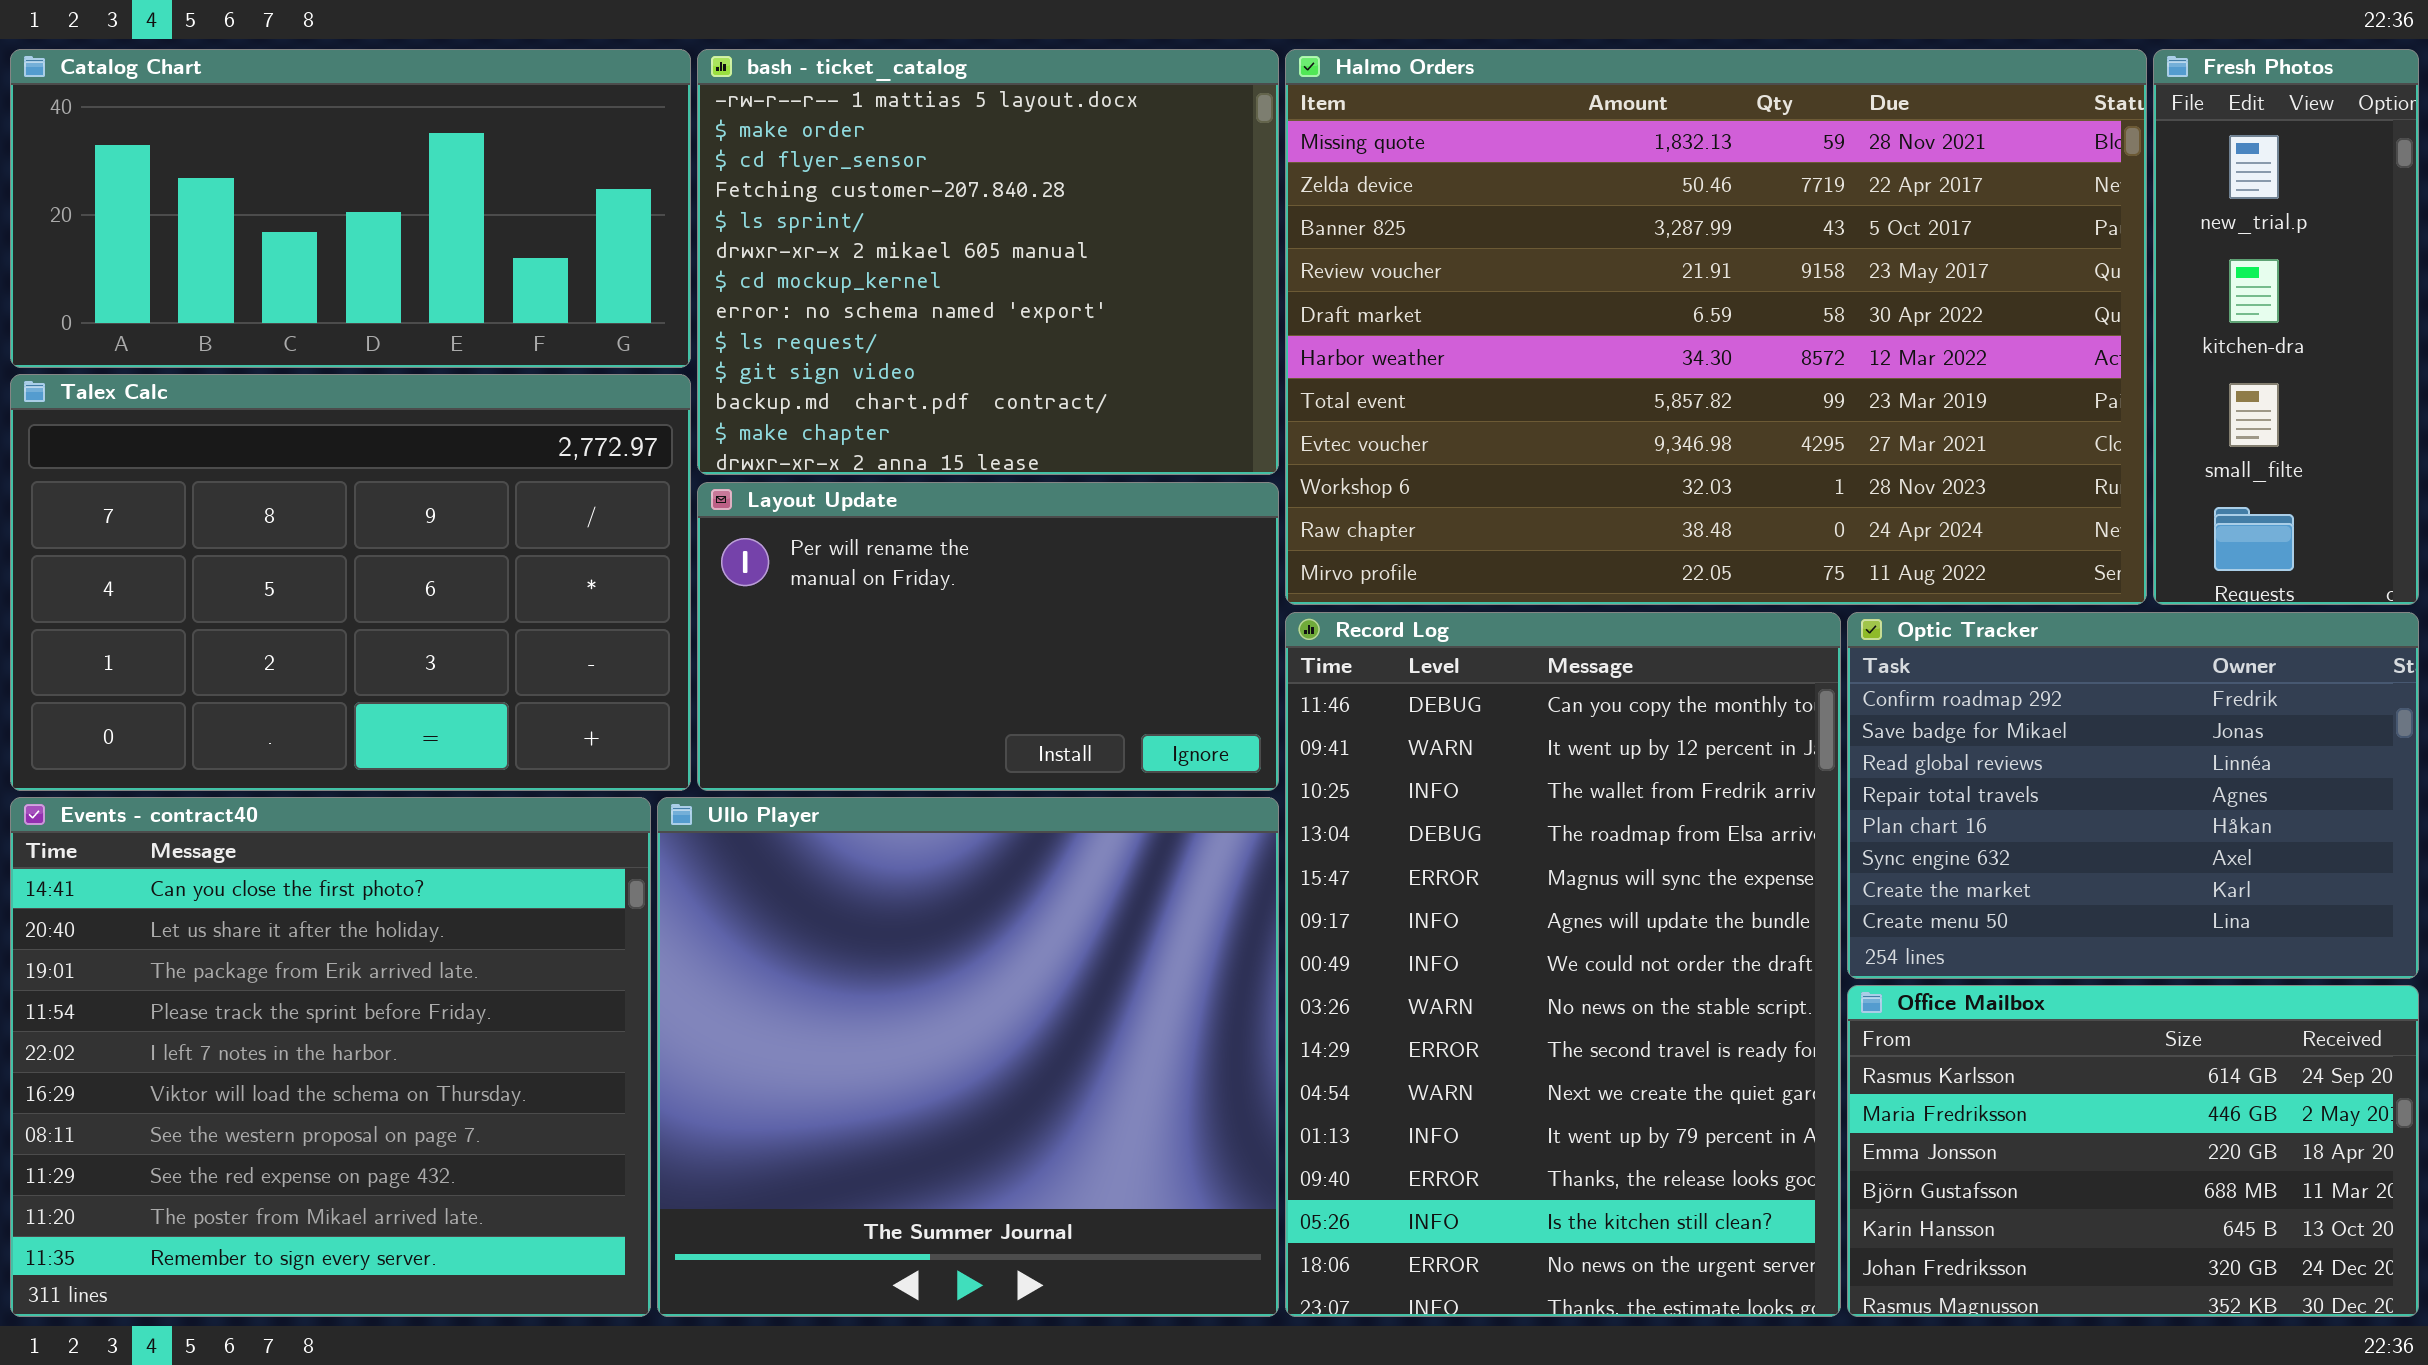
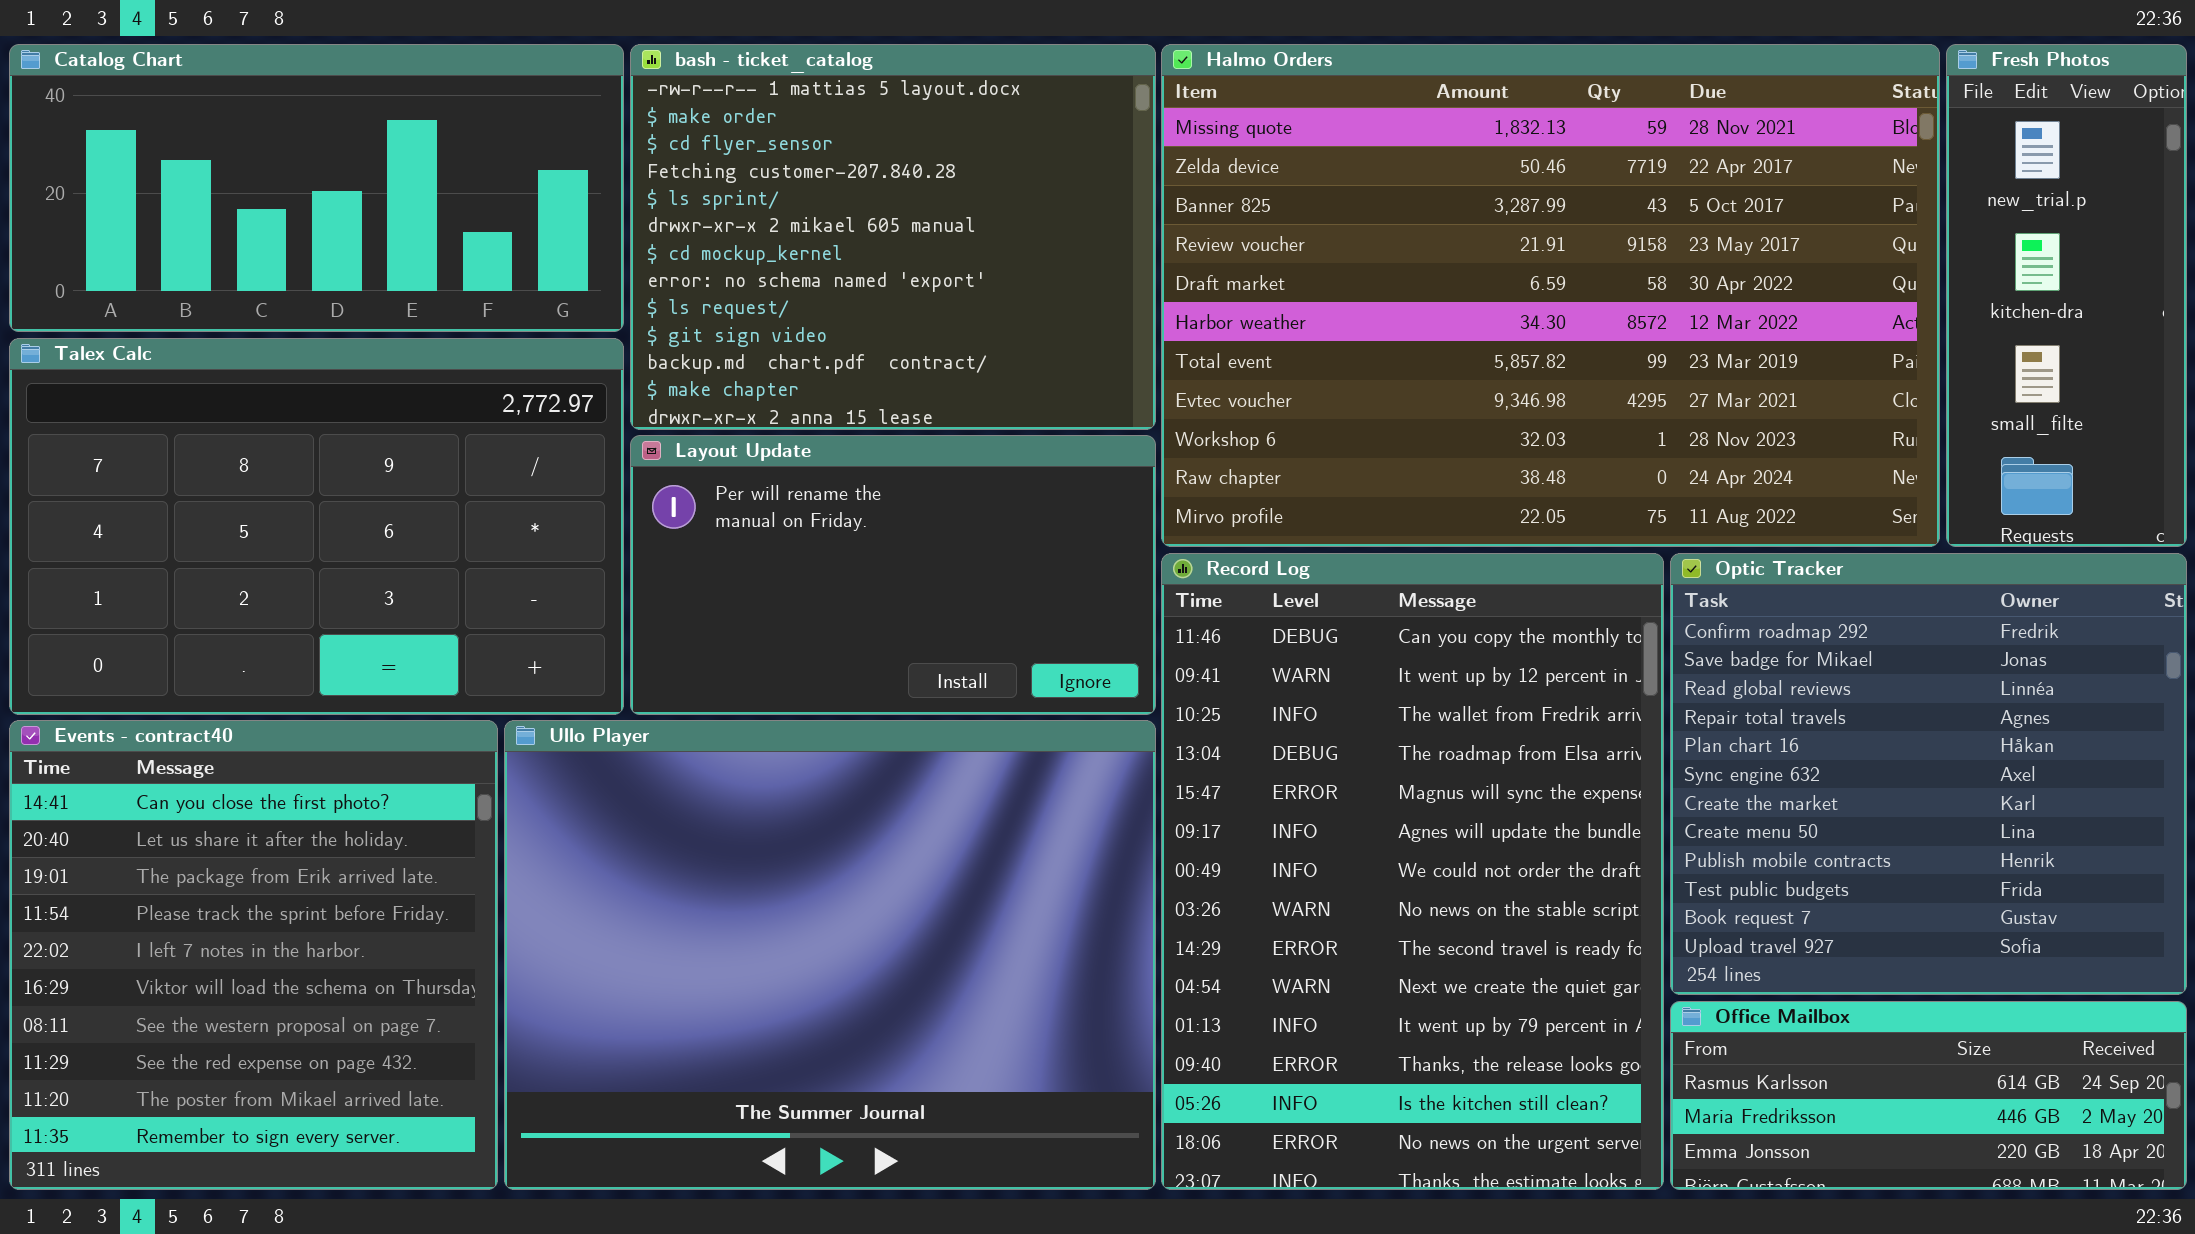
Optic Tracker: [1847,612,2419,979] -> [1670,553,2187,995], resized
Events - contract40: [10,797,651,1317] -> [9,720,498,1190], resized
Ullo Player: [657,797,1279,1317] -> [504,720,1156,1190], resized
Office Mailbox: [1847,985,2419,1317] -> [1670,1001,2187,1190], resized

